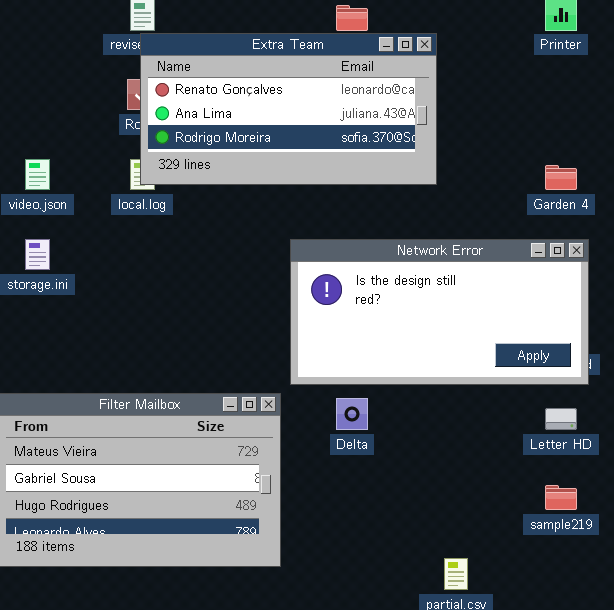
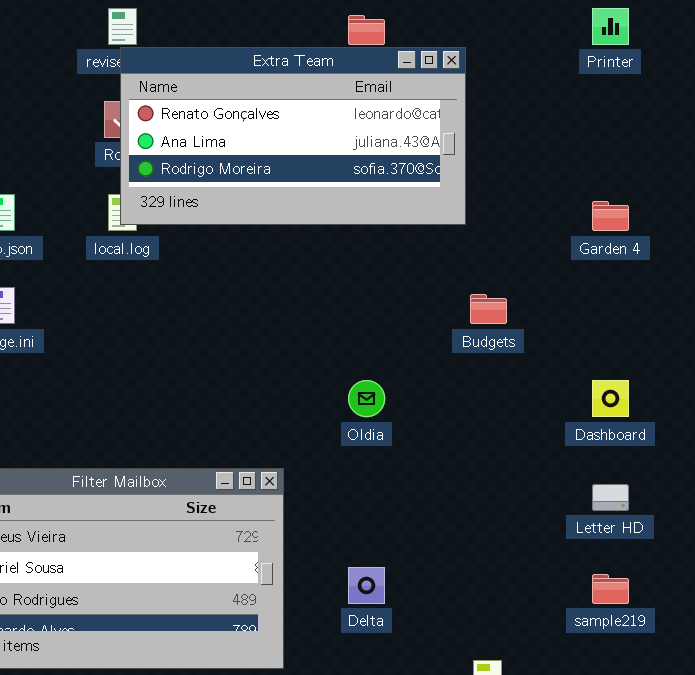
Network Error: [290,239,589,385] -> none, closed
Delta: [336,398,368,430] -> [348,567,385,604], moved

